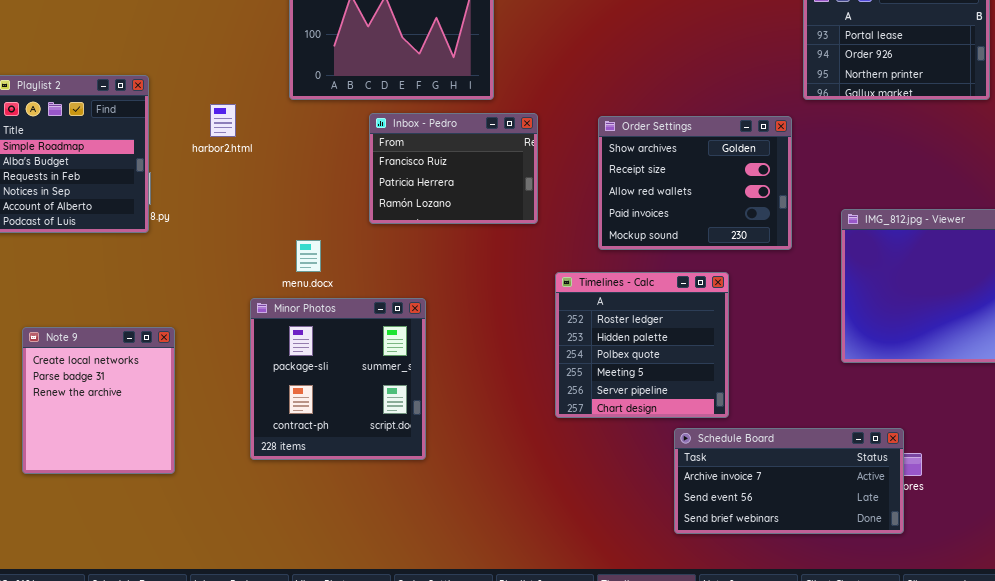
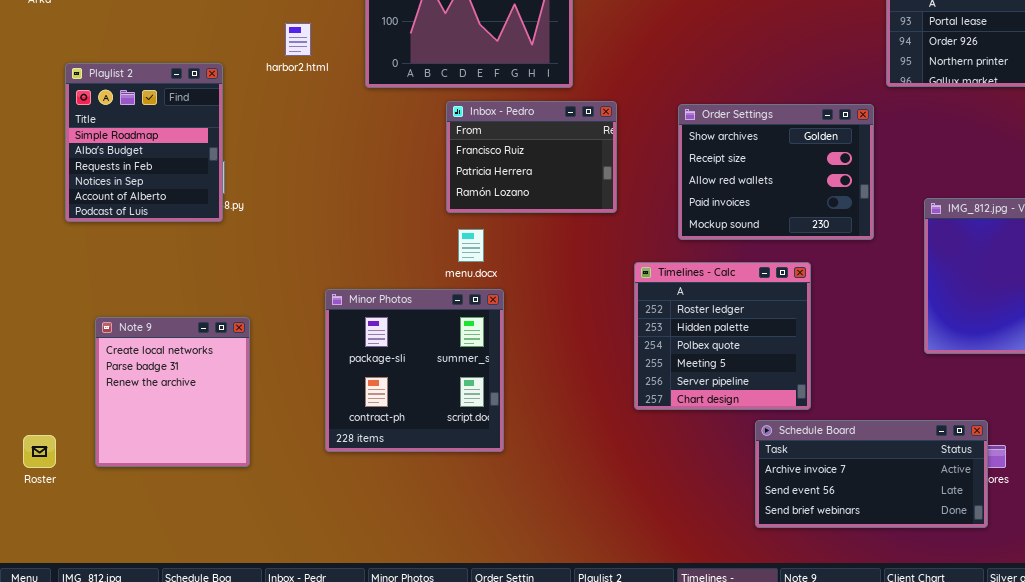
harbor2.html: [210,104,236,137] -> [285,23,311,56], moved
menu.docx: [296,240,321,272] -> [458,229,484,262], moved

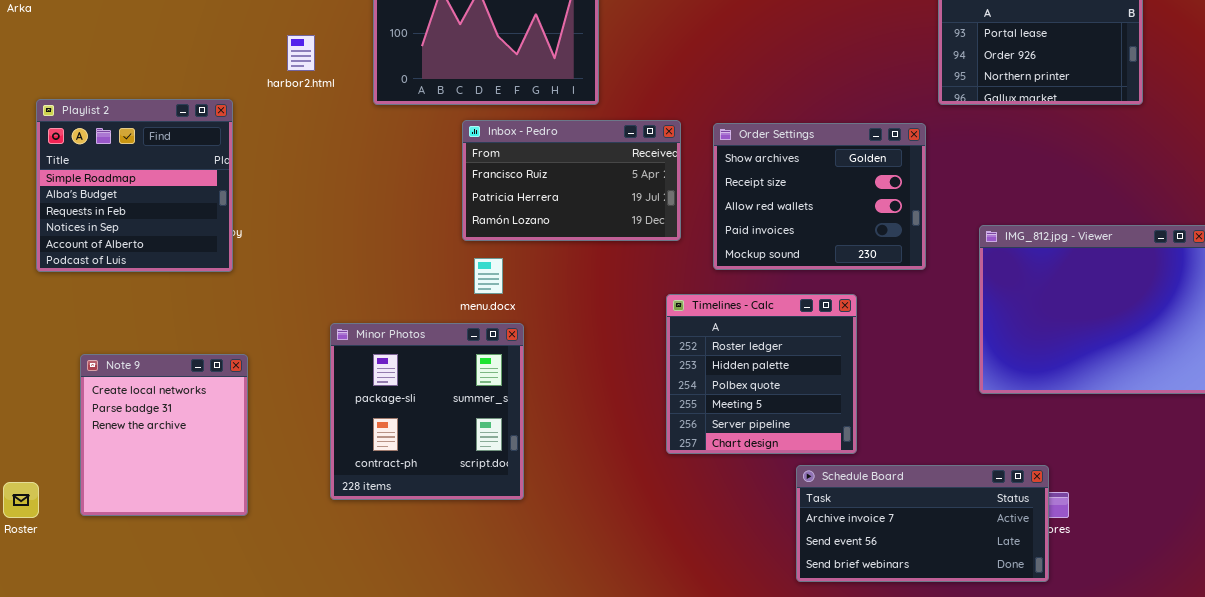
Playlist 2: [65,63,223,222] -> [36,99,233,272], moved, resized
Inbox - Pedro: [446,101,617,213] -> [462,120,681,241], resized

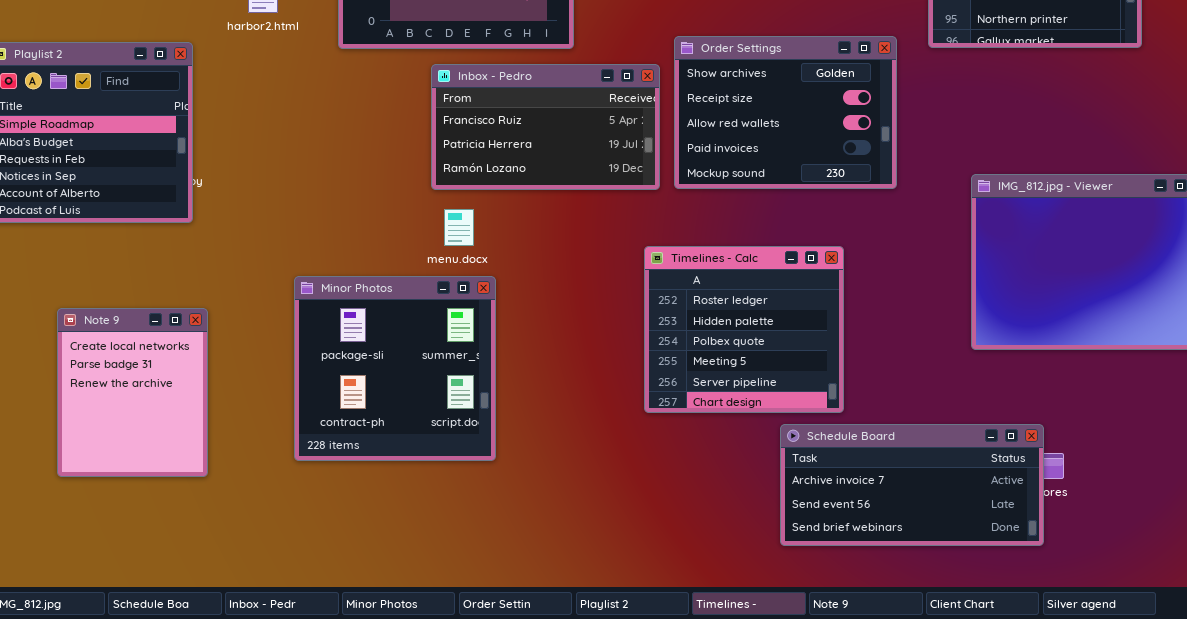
Order Settings: [713,123,926,270] -> [674,36,897,189], moved
Note 9: [80,354,248,516] -> [57,308,208,477], resized

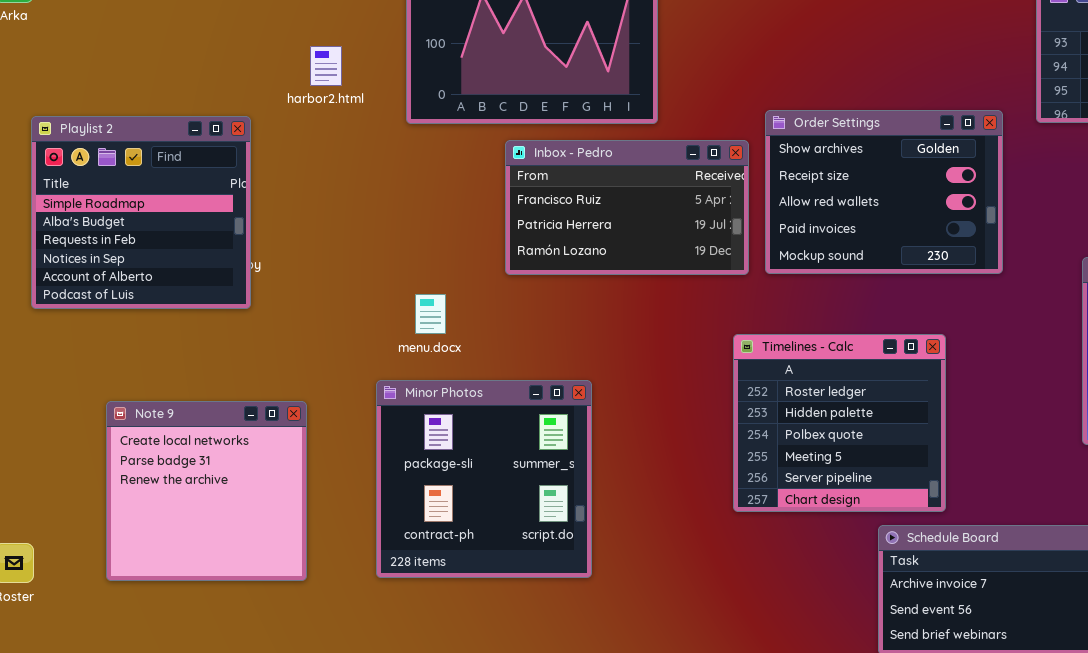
menu.docx: [444,209,474,246] -> [415,294,446,334], moved
Minor Photos: [294,276,496,461] -> [376,380,592,578], moved
Note 9: [57,308,208,477] -> [106,401,307,581], resized

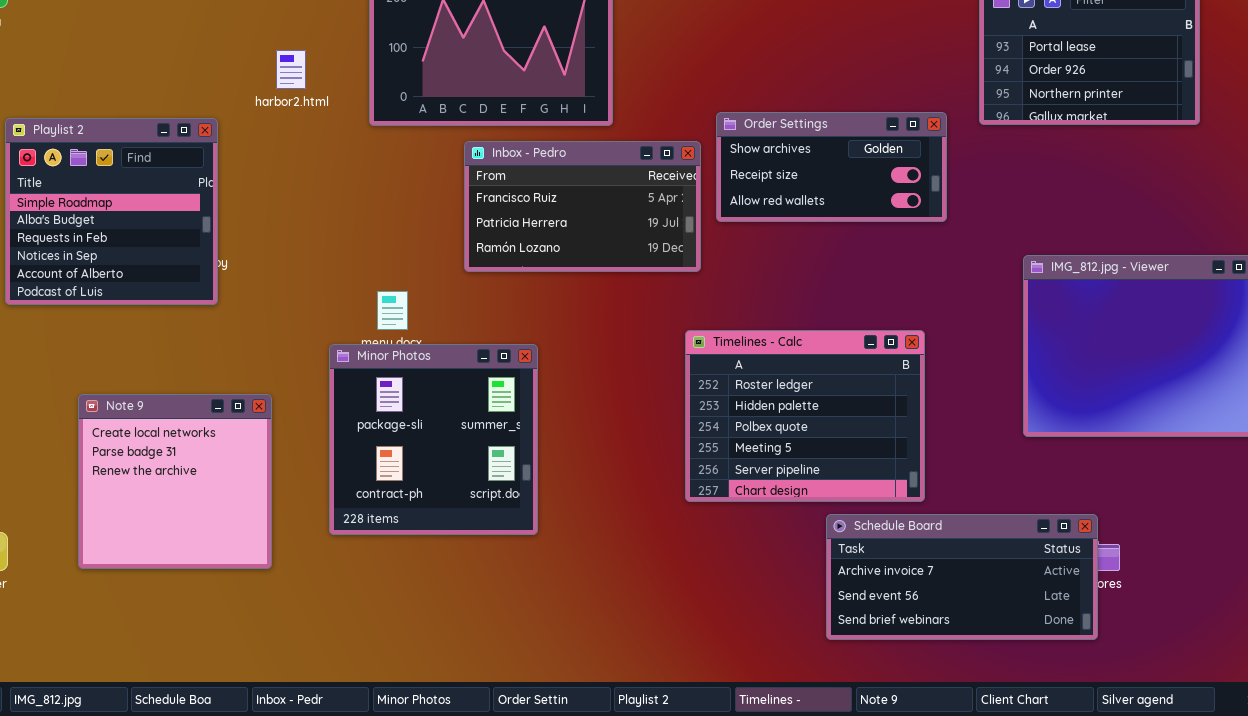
Order Settings: [765,110,1003,274] -> [716,112,947,222], resized
Timelines - Calc: [733,334,946,512] -> [685,330,925,502], resized
Minor Photos: [376,380,592,578] -> [329,344,538,535], moved

